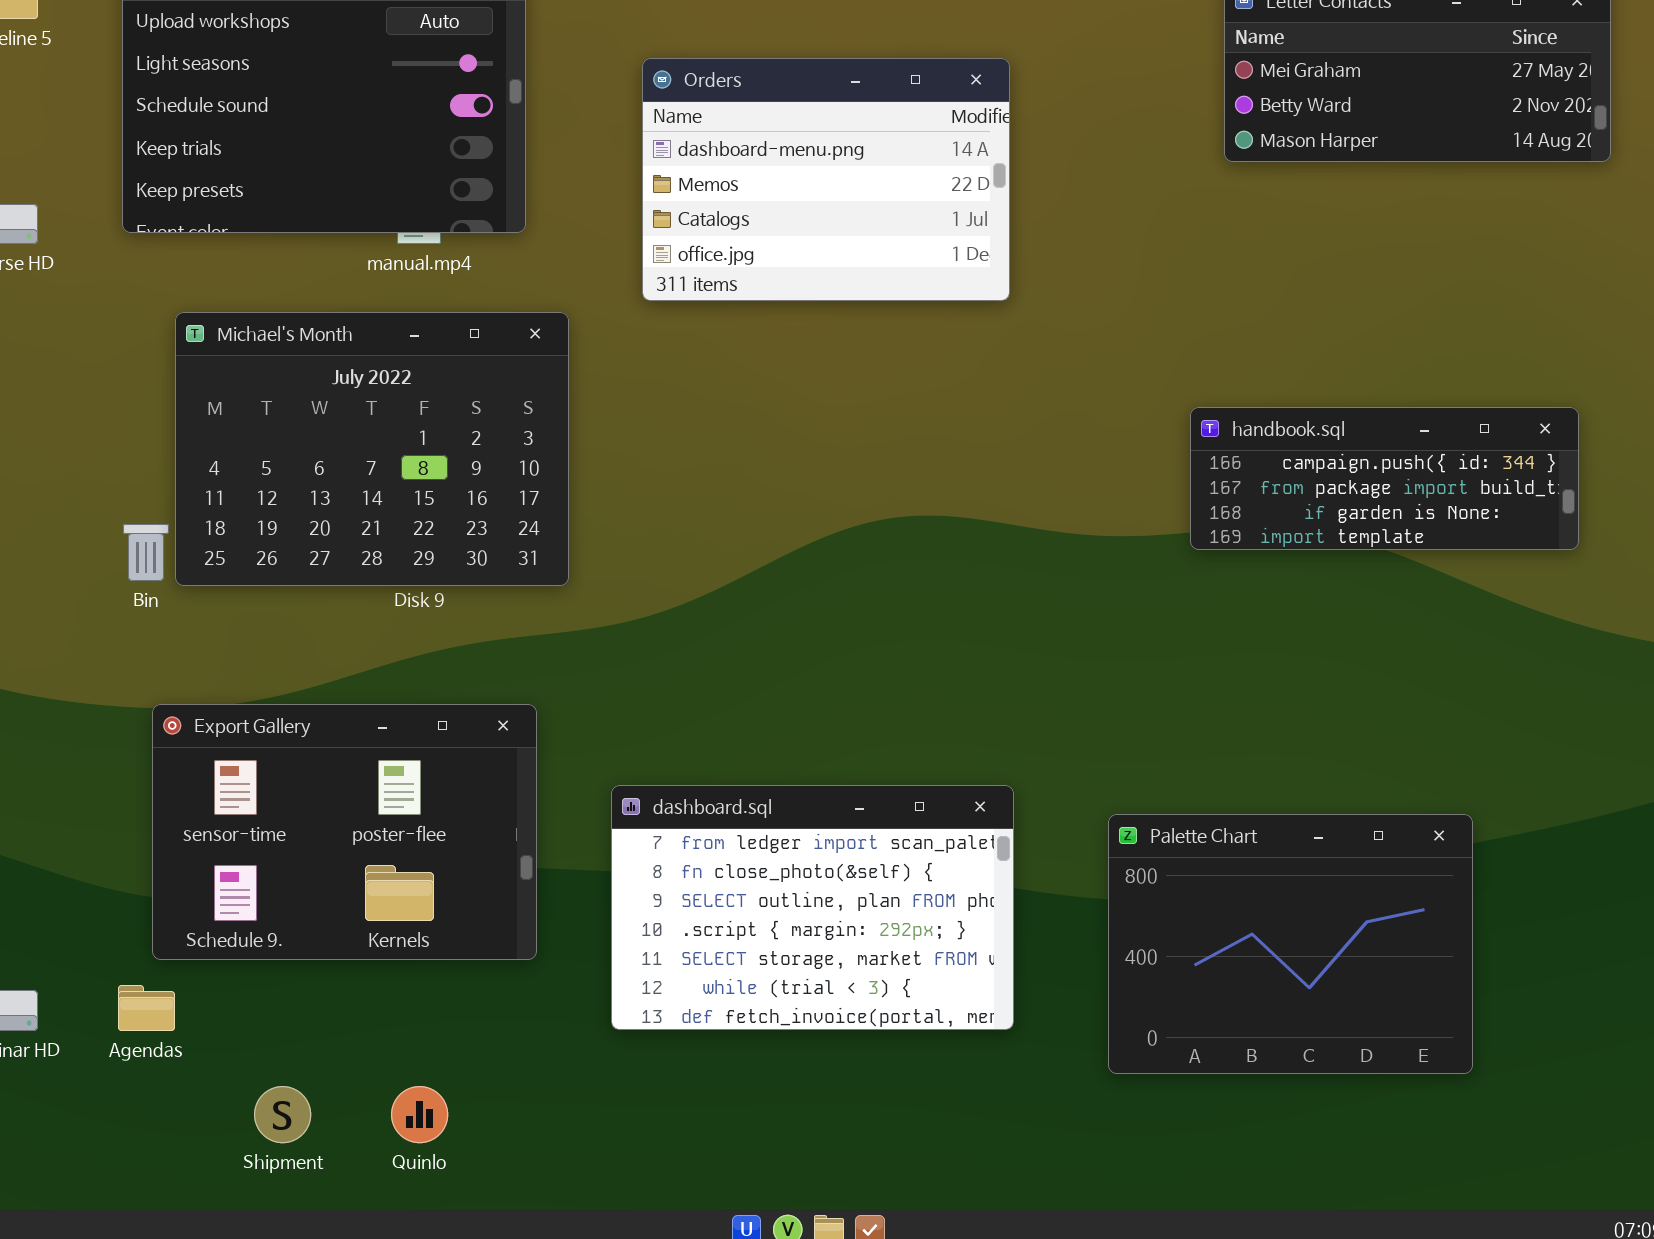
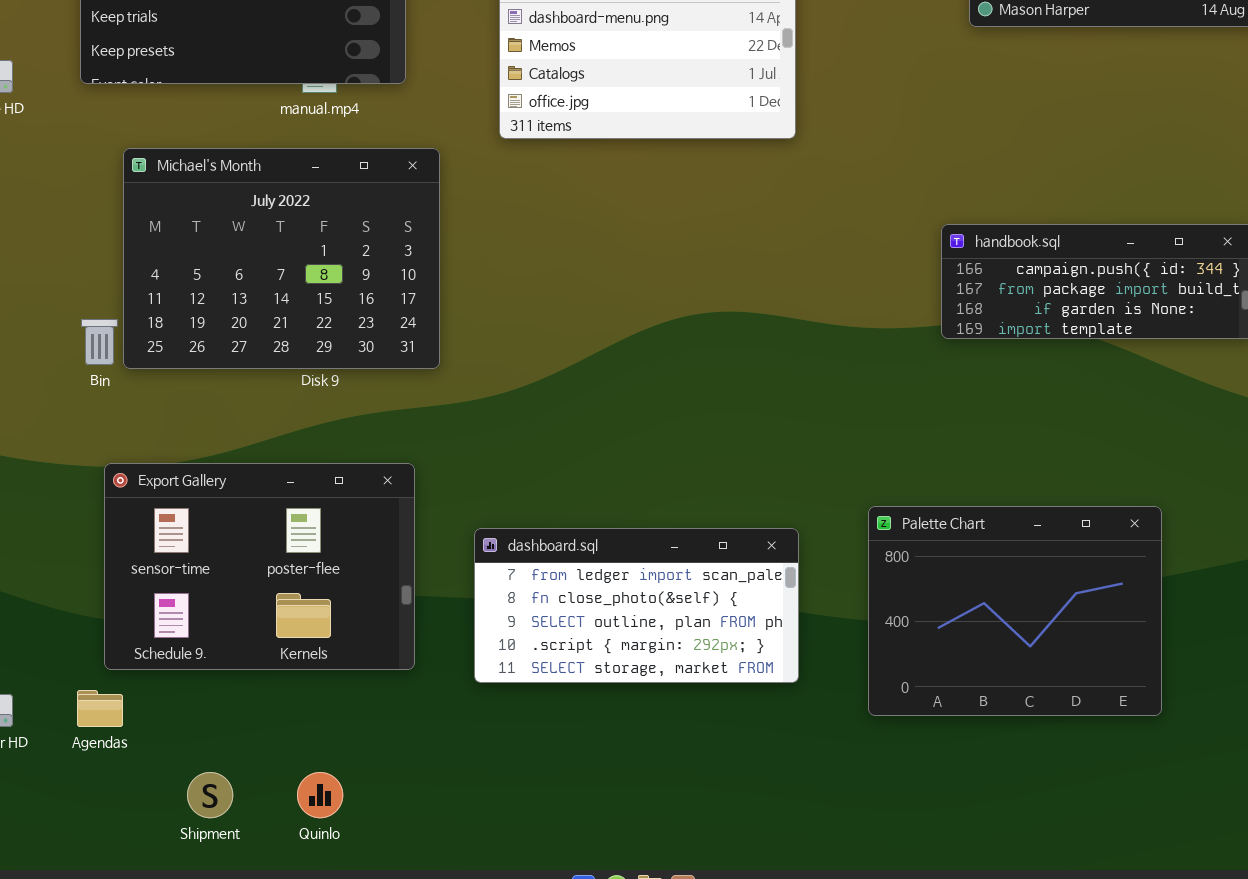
dashboard.sql: [611,785,1014,1030] -> [474,528,799,683], resized
Palette Chart: [1108,814,1473,1074] -> [868,506,1162,716], moved

